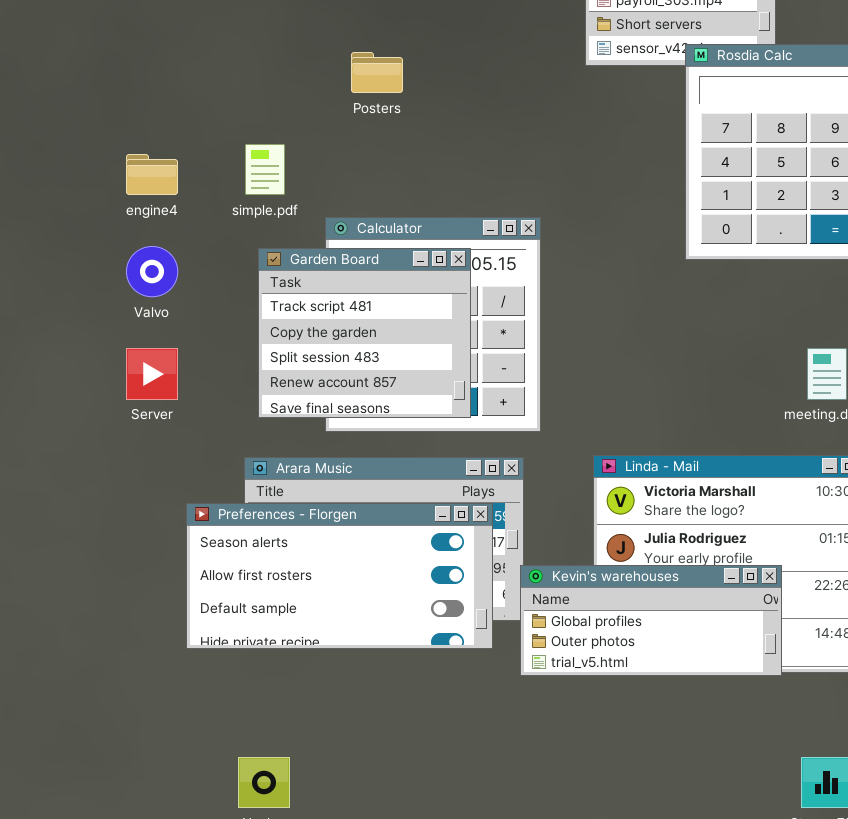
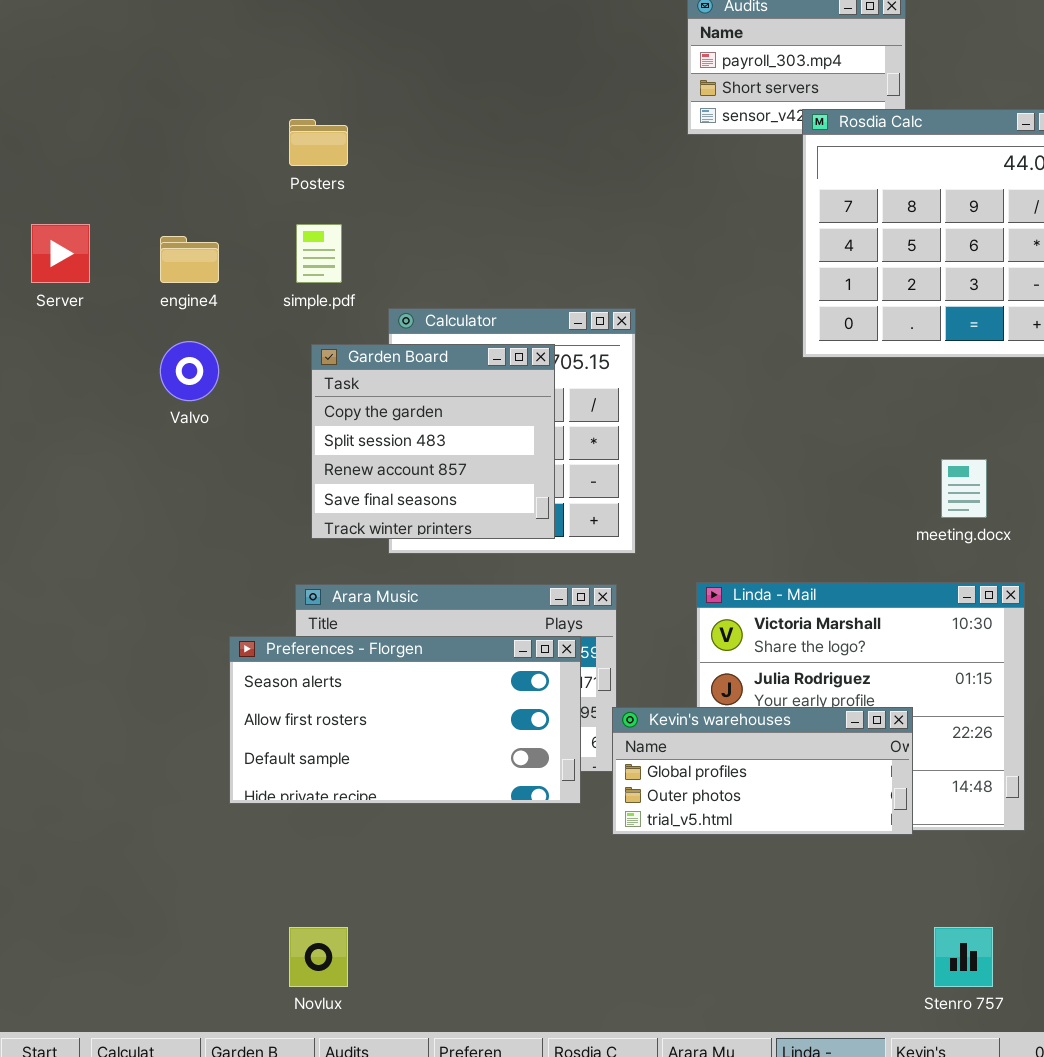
Posters: [351,52,403,93] -> [289,119,348,166], moved
Garden Board: [258,248,471,418] -> [311,344,555,539], scrolled down 1 row
Server: [126,348,178,400] -> [31,224,90,283], moved

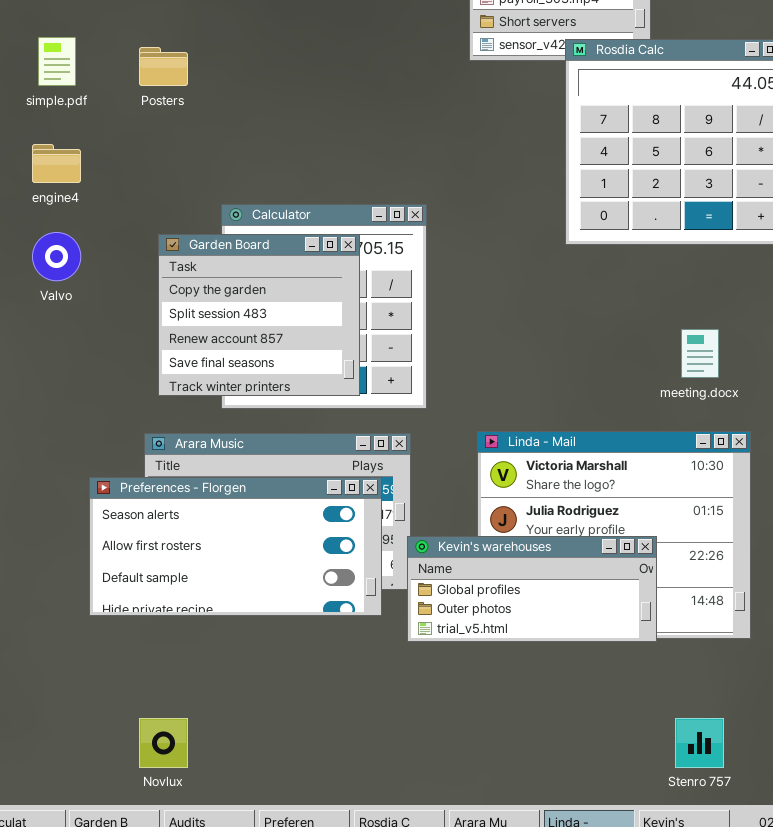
simple.pdf: [296,224,342,283] -> [38,37,76,86], moved

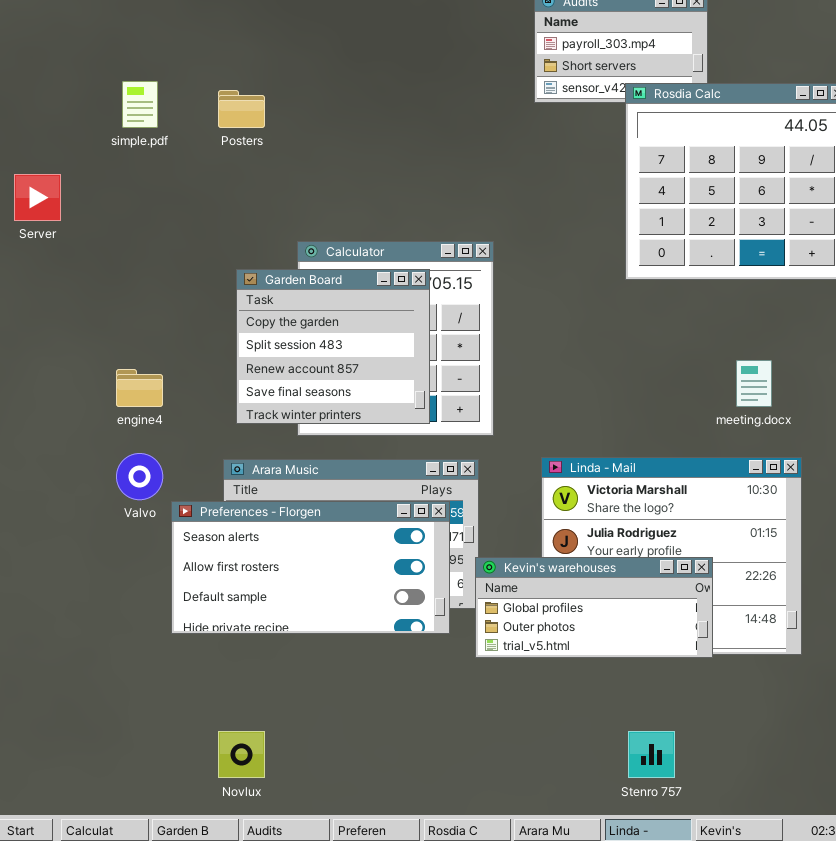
engine4: [32,144,81,183] -> [116,369,163,407], moved
Valvo: [32,232,81,281] -> [116,453,163,500], moved
Stenro 757: [675,718,724,768] -> [628,731,675,778], moved

